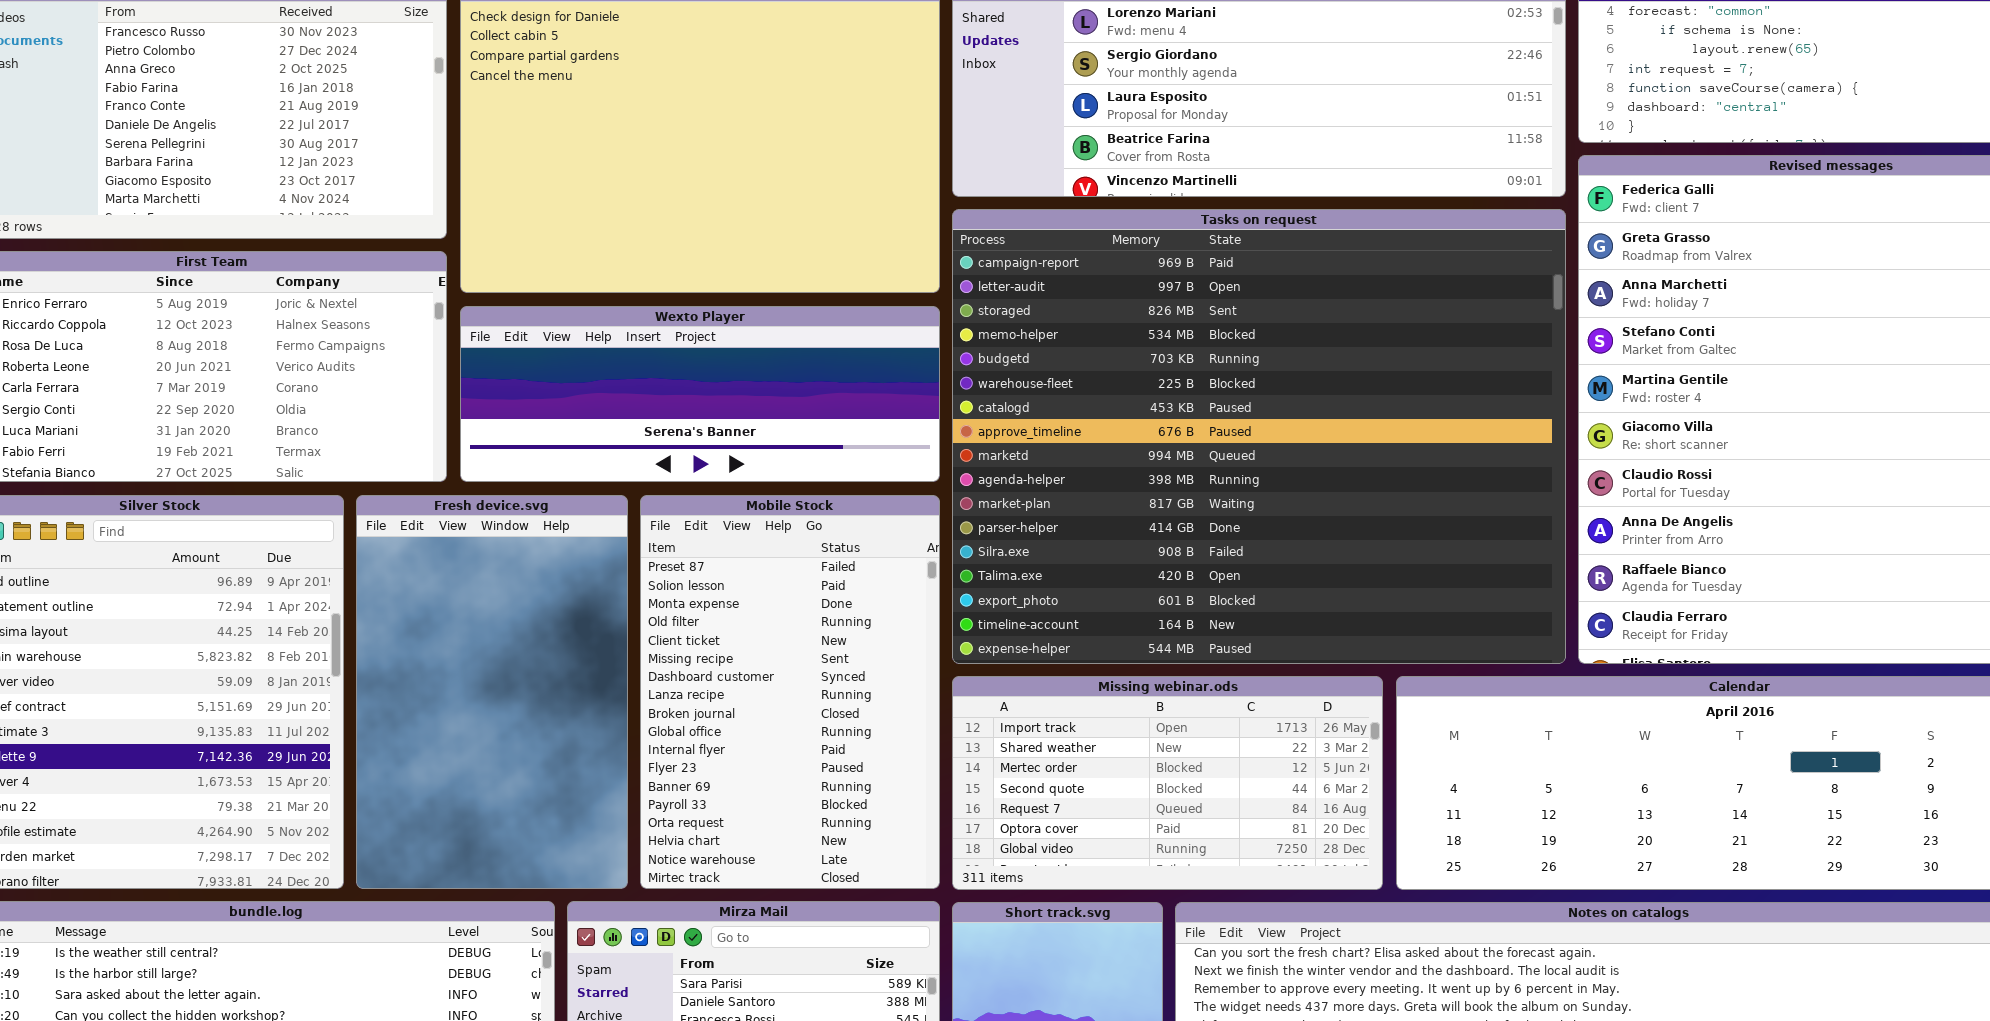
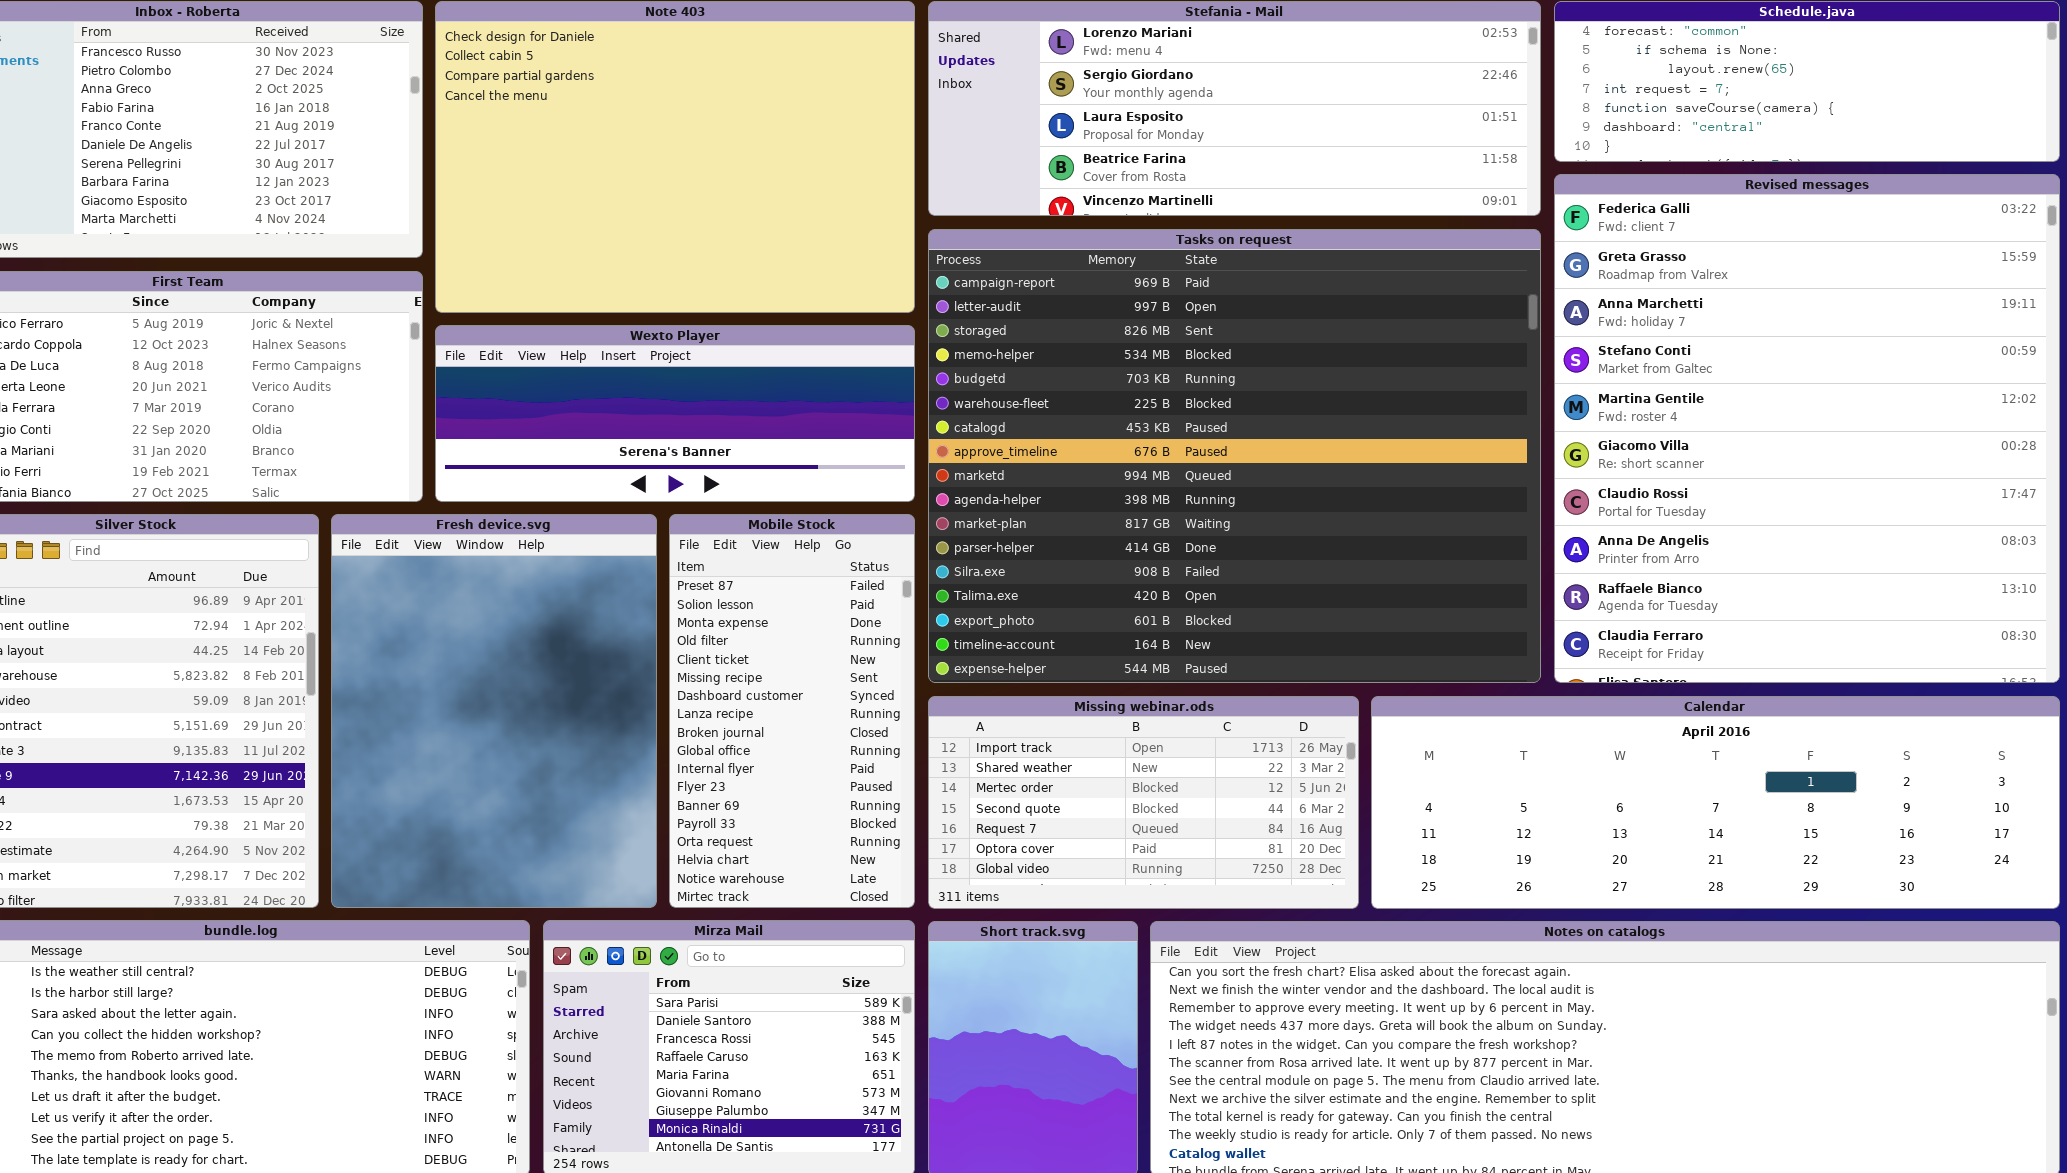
Fresh device.svg: [356,495,628,889] -> [331,514,657,908], resized
Mobile Stock: [640,495,940,889] -> [669,514,915,908], resized

